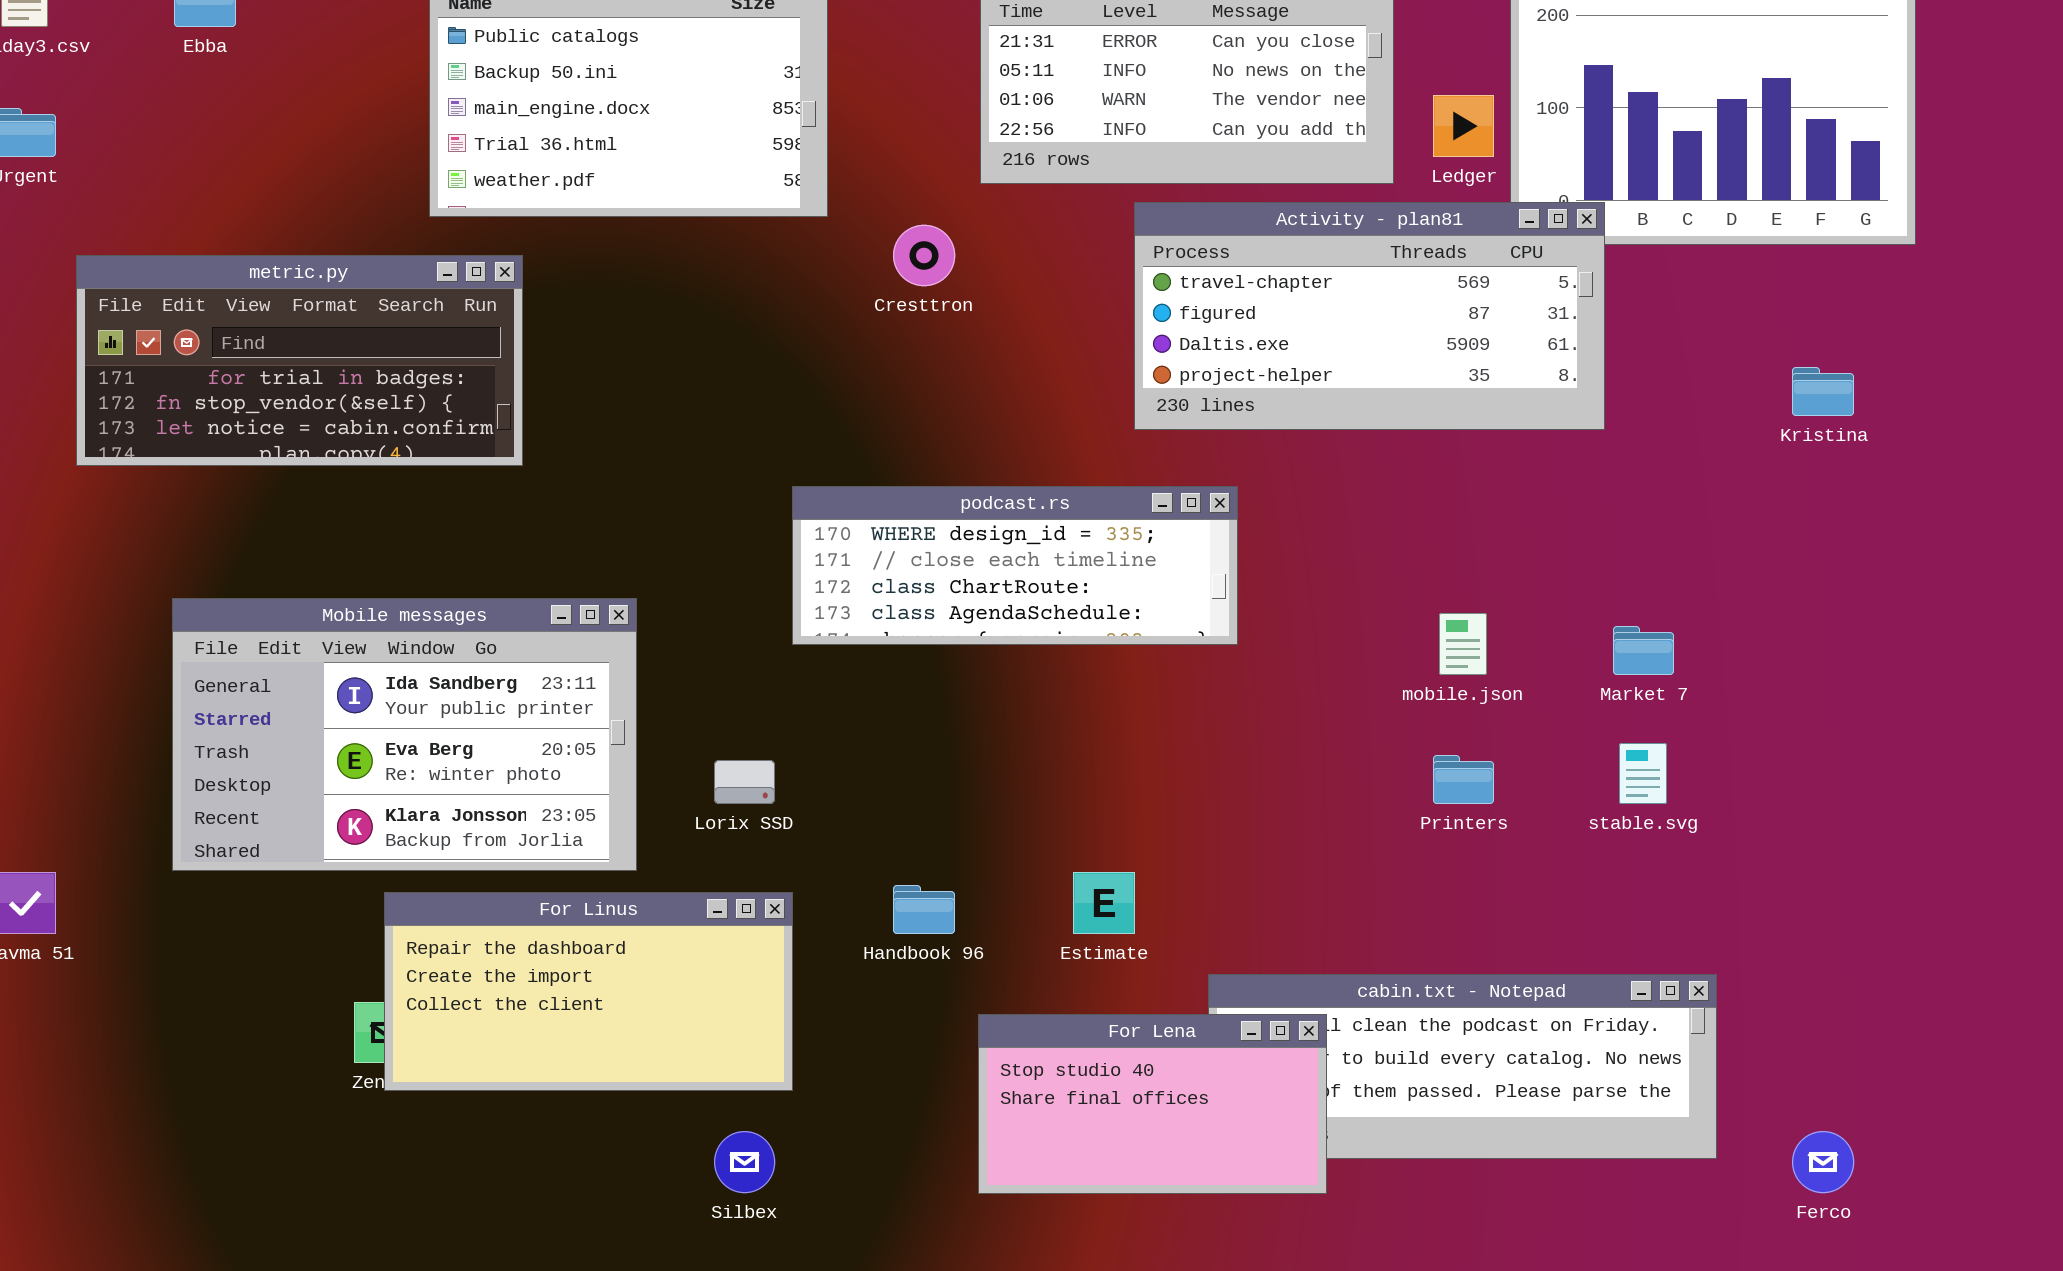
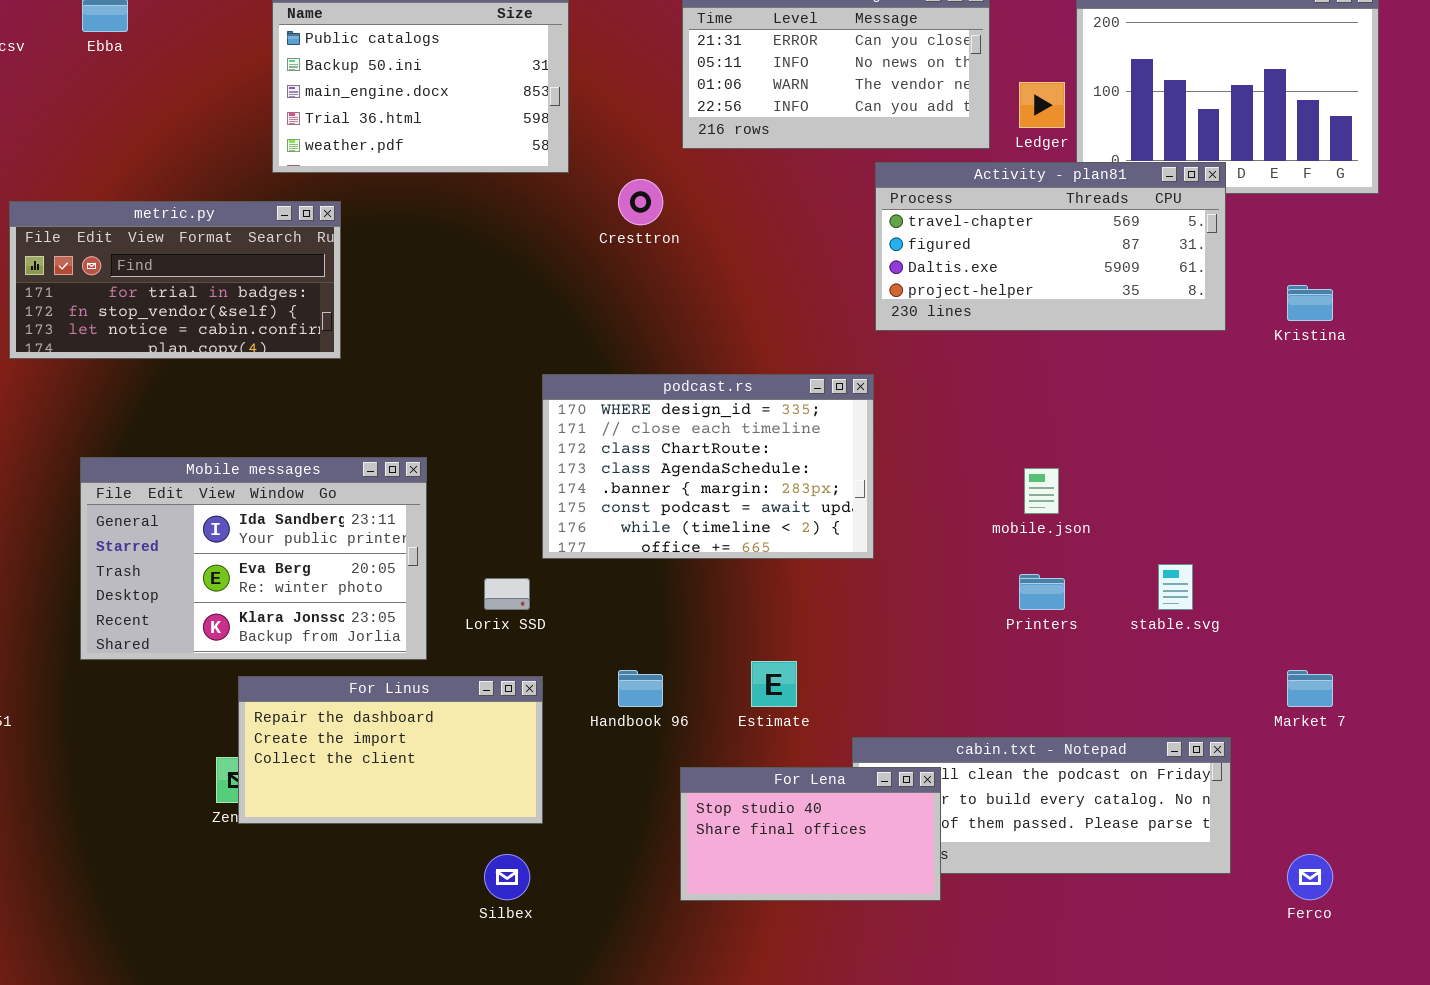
Activity - plan81: [1134,202,1605,430] -> [875,162,1226,331], moved
podcast.rs: [792,486,1238,645] -> [542,374,874,559], resized
Market 7: [1613,626,1674,675] -> [1287,670,1333,707], moved

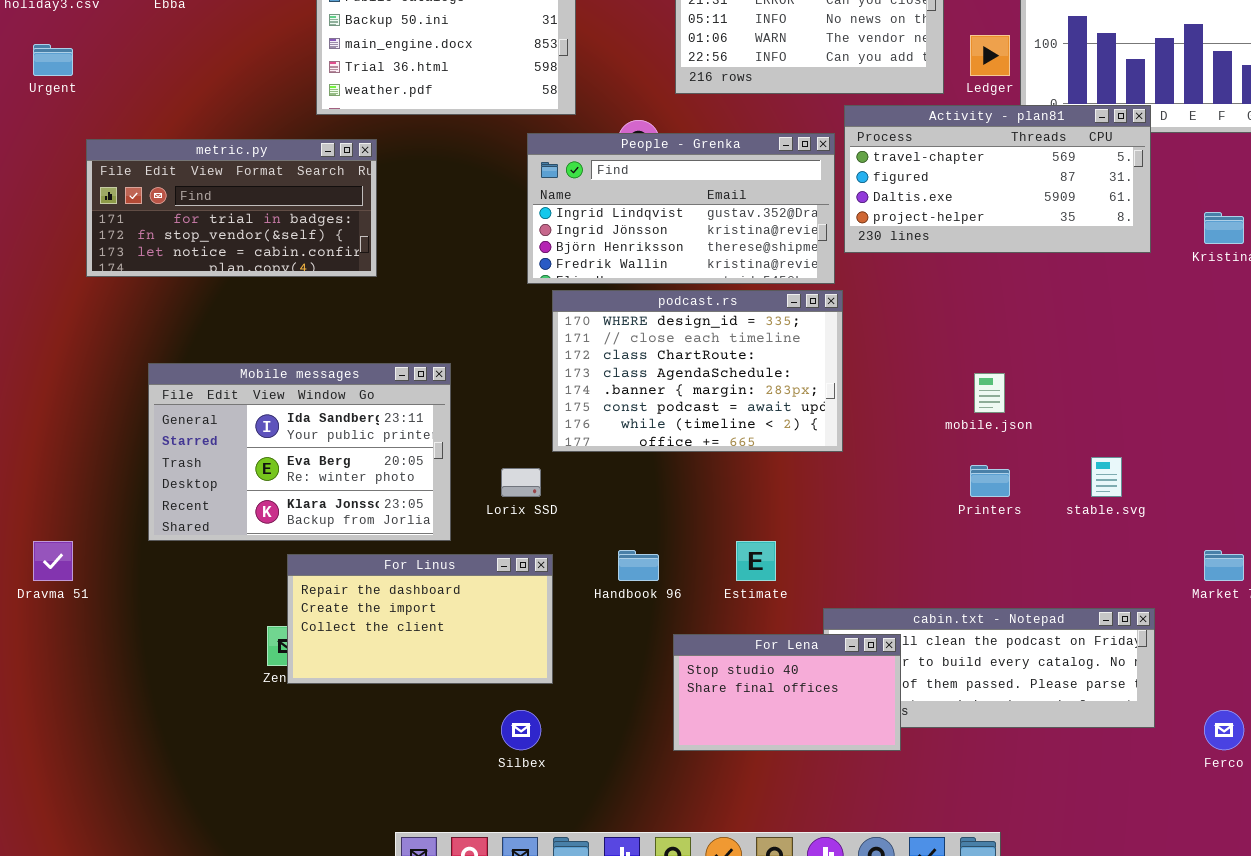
People - Grenka: none -> [527,133,835,284], opened

